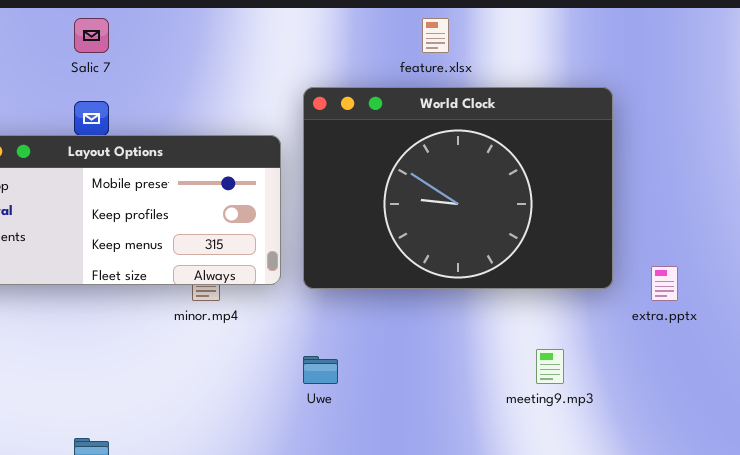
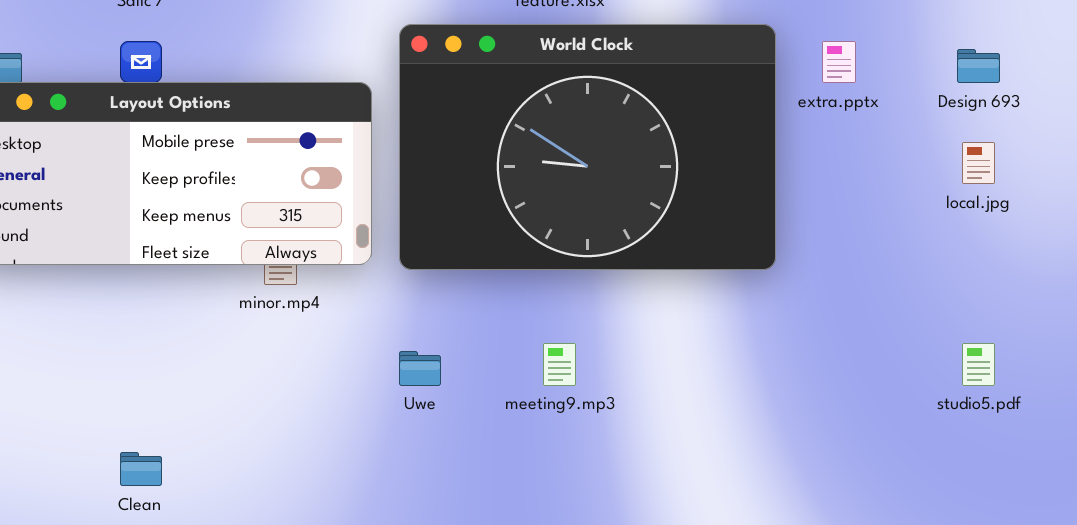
extra.pptx: [651,266,678,301] -> [822,41,856,83], moved
meeting9.mp3: [536,349,564,384] -> [543,343,576,386], moved

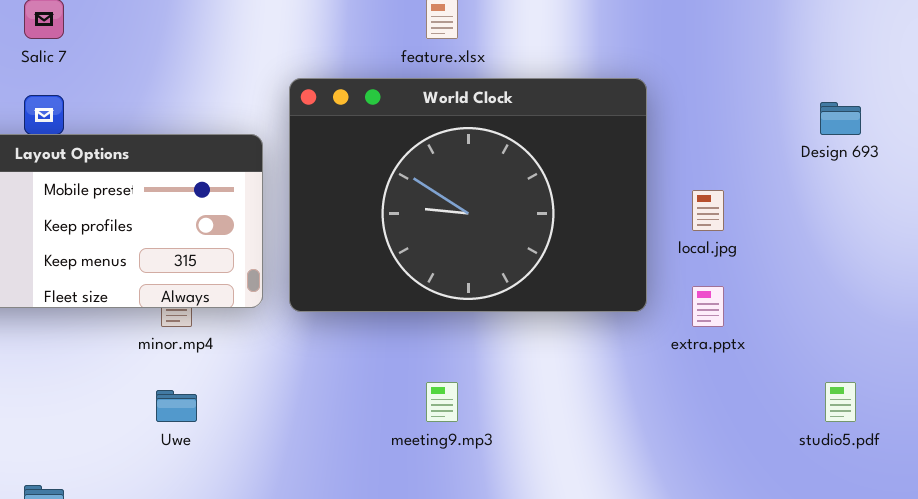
extra.pptx: [822,41,856,83] -> [692,286,724,327], moved
local.jpg: [962,142,995,184] -> [692,190,724,231], moved
Uwe: [399,351,441,386] -> [156,390,197,422], moved

